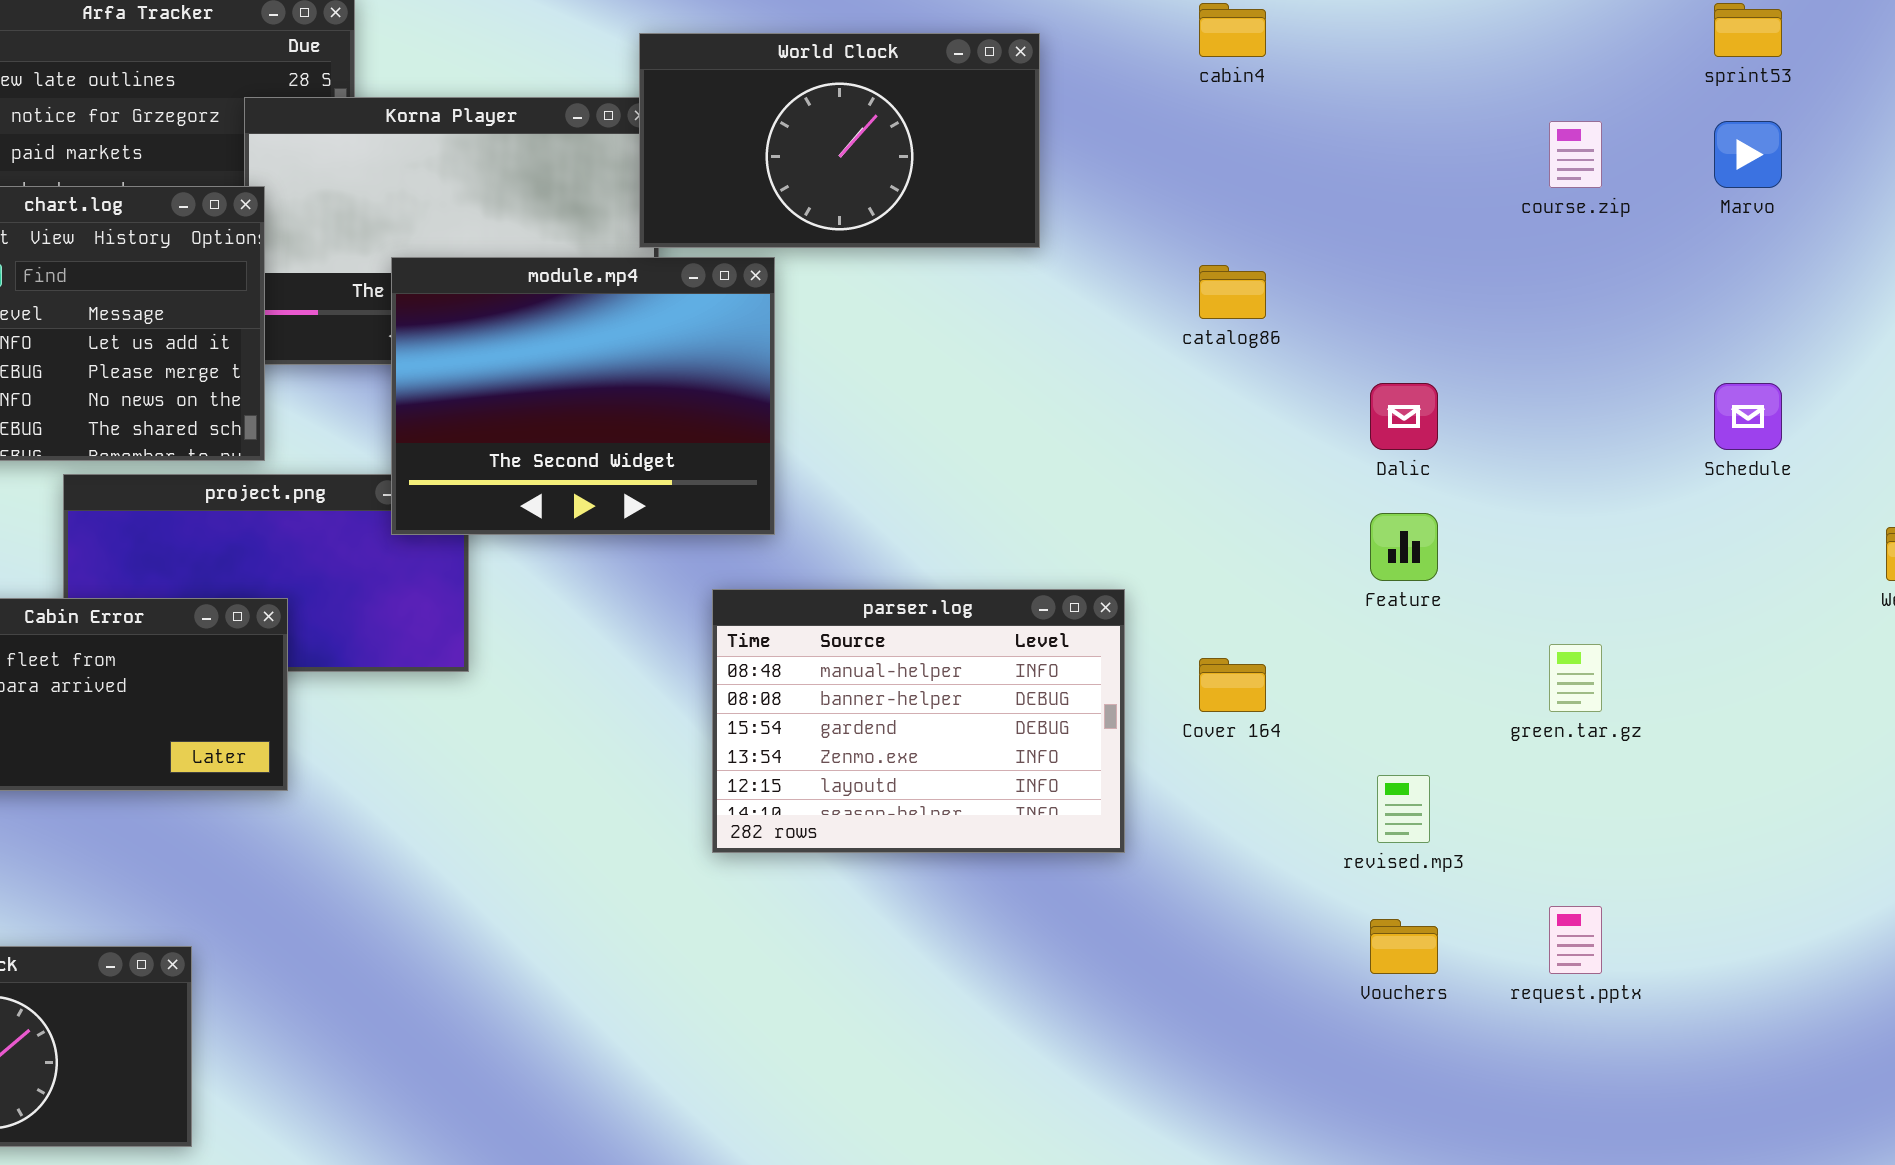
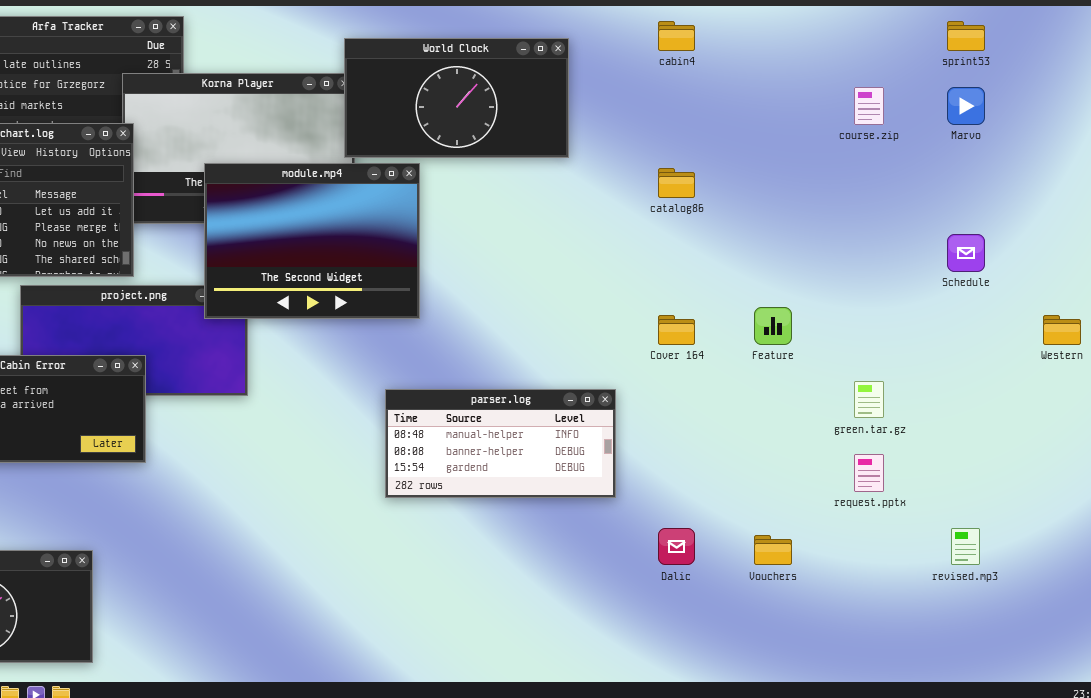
Dalic: [1370,383,1438,450] -> [658,528,695,565], moved
parser.log: [712,589,1125,853] -> [385,389,616,498], resized
Cover 164: [1199,658,1266,712] -> [658,315,695,345], moved
revised.mp3: [1377,775,1430,843] -> [951,528,980,565], moved
request.pptx: [1549,906,1602,974] -> [854,454,884,492], moved

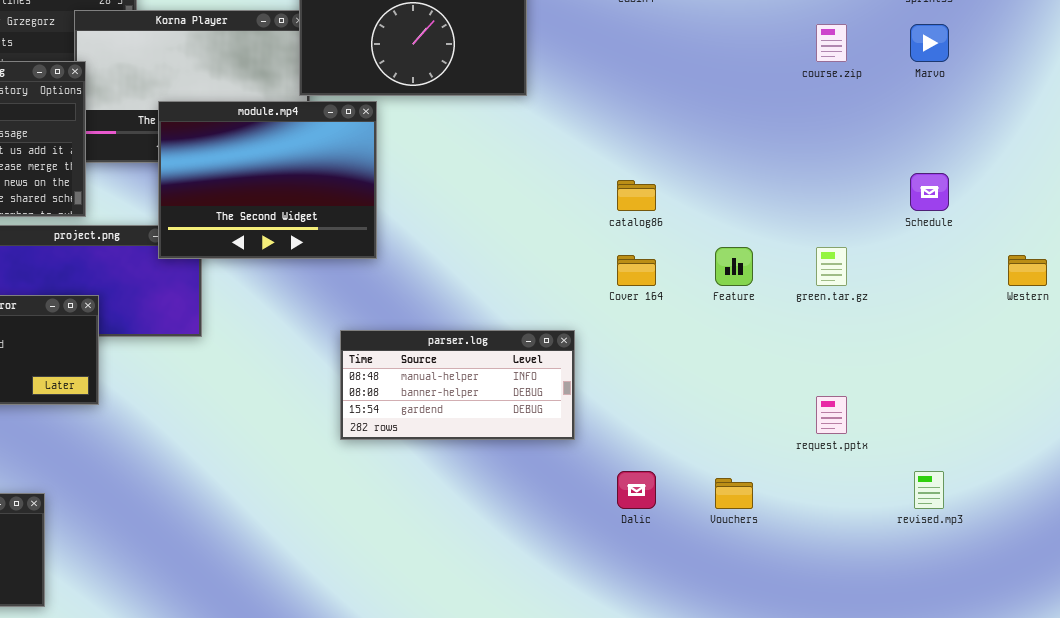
catalog86: [658,168,695,198] -> [617,180,656,211], moved
green.tar.gz: [854,381,884,418] -> [816,247,847,286], moved

